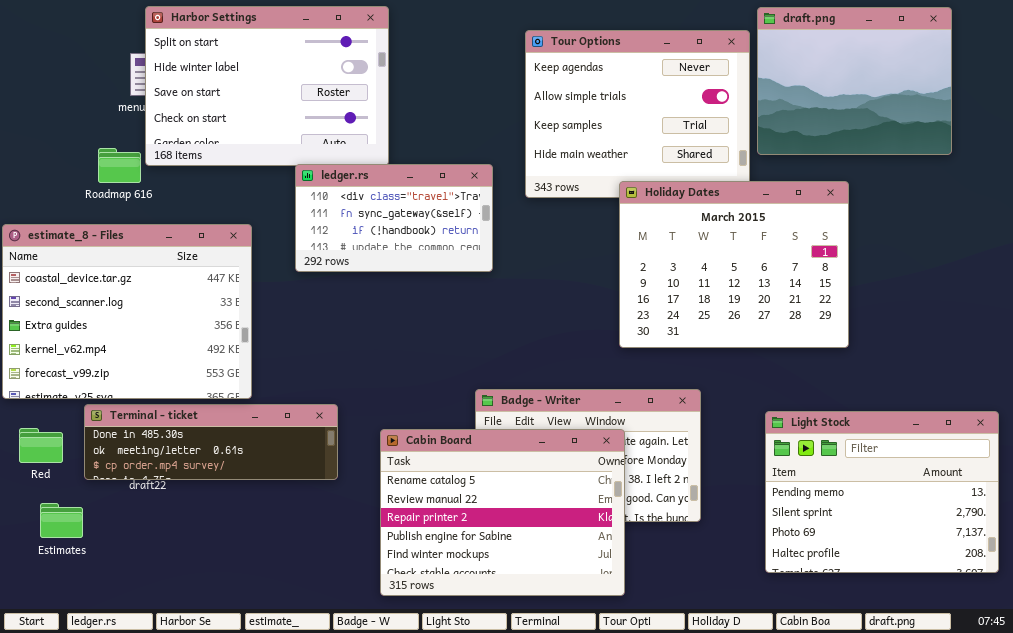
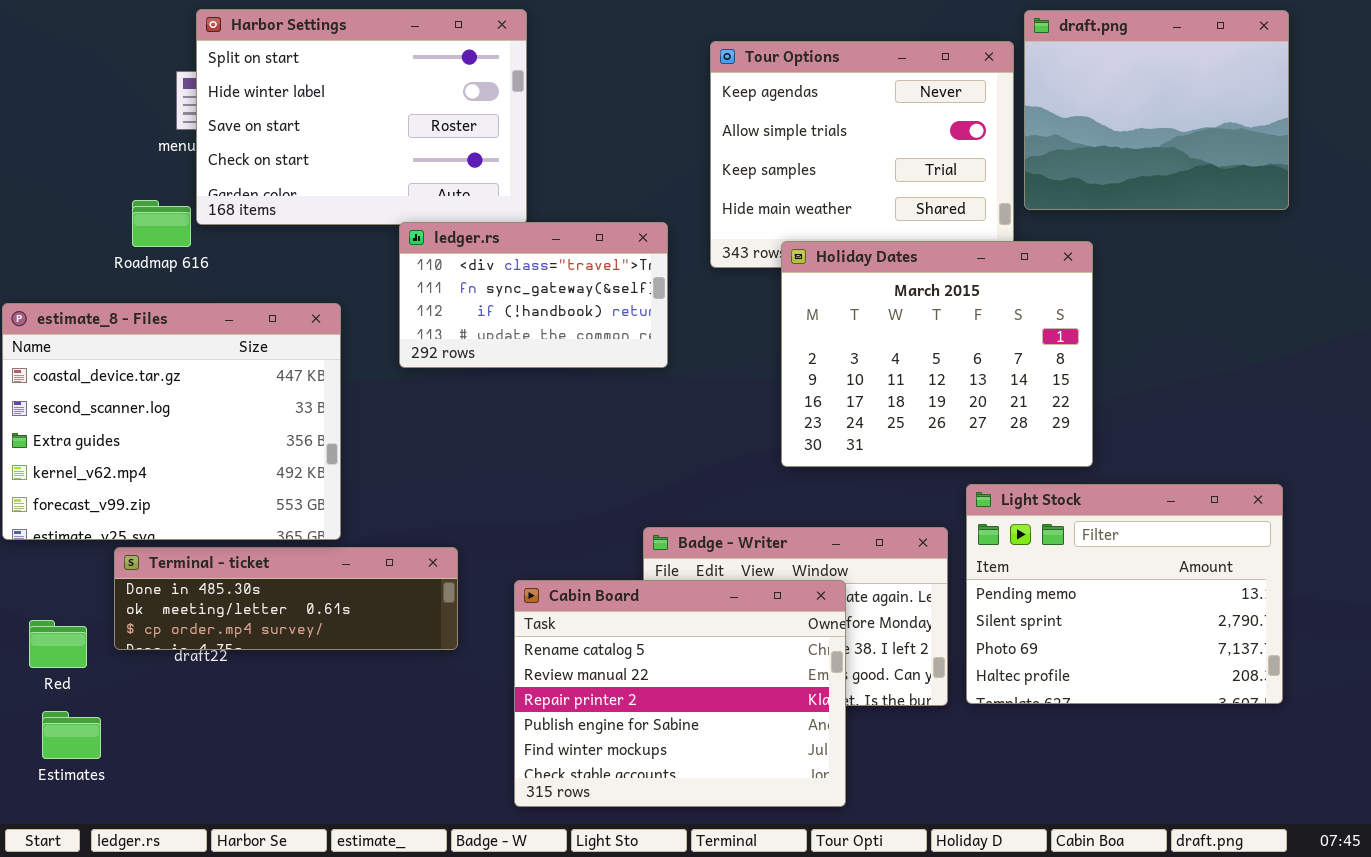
Holiday Dates: [619,181,849,348] -> [781,241,1093,467], moved
Light Stock: [765,411,999,573] -> [966,484,1283,704], moved
Red: [19,428,63,463] -> [29,620,87,668], moved
Estimates: [40,503,83,538] -> [42,711,101,759], moved

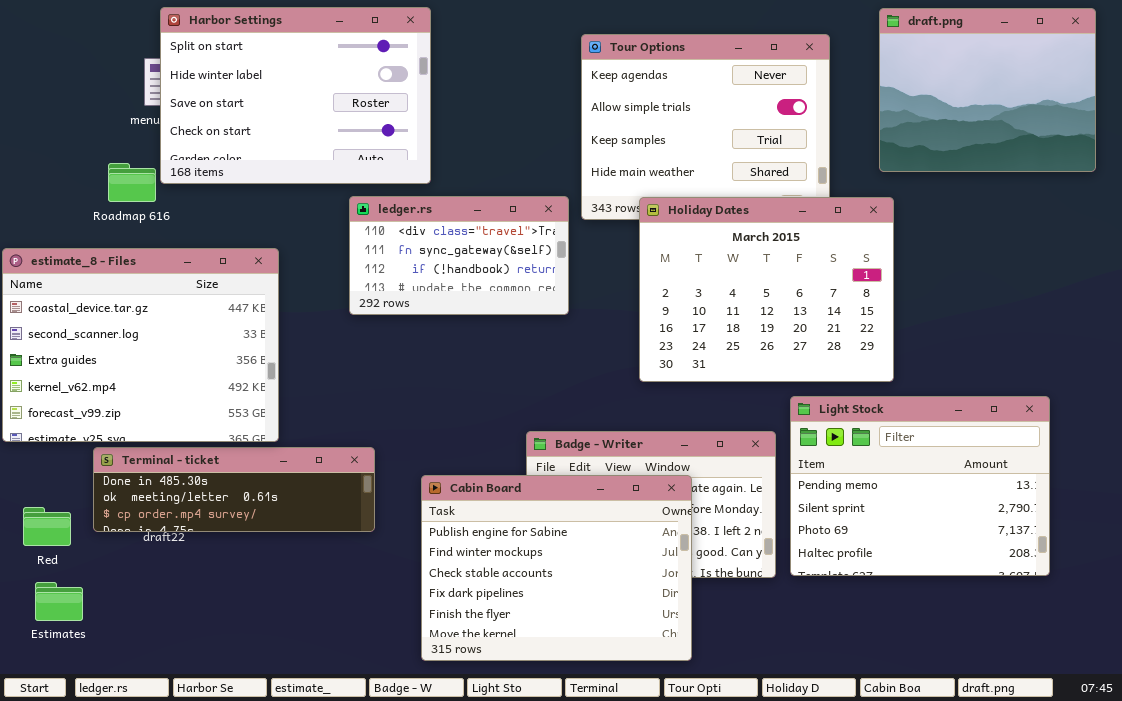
draft.png: [1024,10,1289,210] -> [879,8,1096,172], moved
ledger.rs: [399,222,668,368] -> [349,196,569,315], moved
Cabin Board: [514,580,846,807] -> [421,475,692,661], scrolled down 3 rows

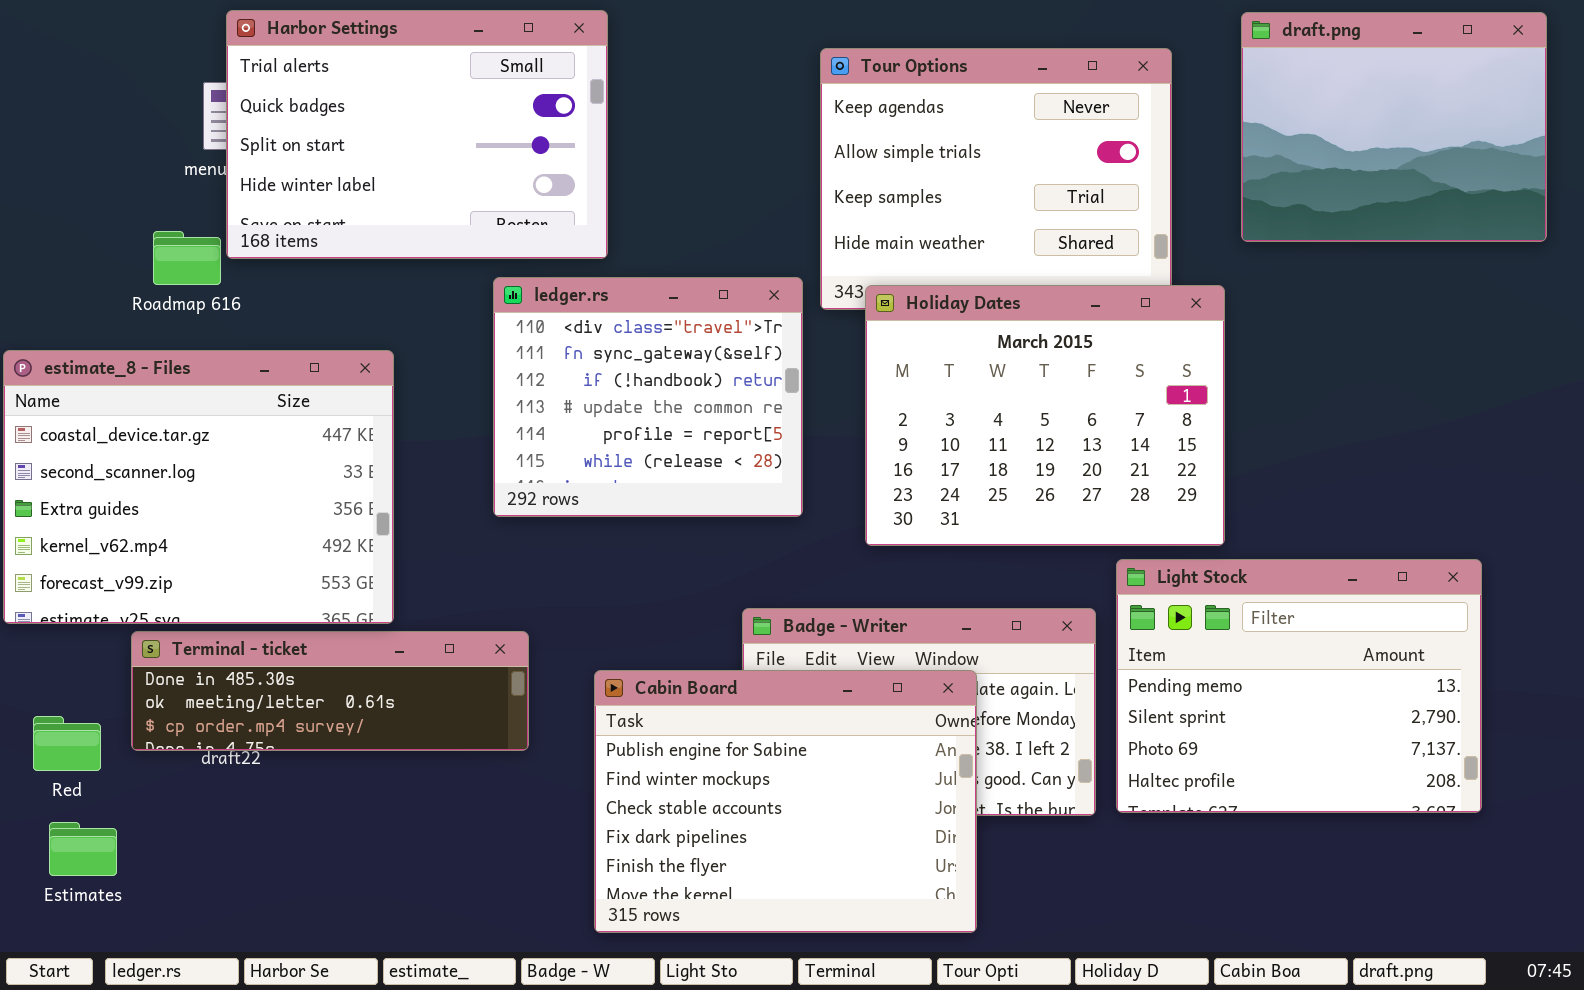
Harbor Settings: [160,7,431,184] -> [226,10,608,259], scrolled up 2 rows
ledger.rs: [349,196,569,315] -> [493,277,803,517], resized
Holiday Dates: [639,197,894,382] -> [865,285,1225,546], moved

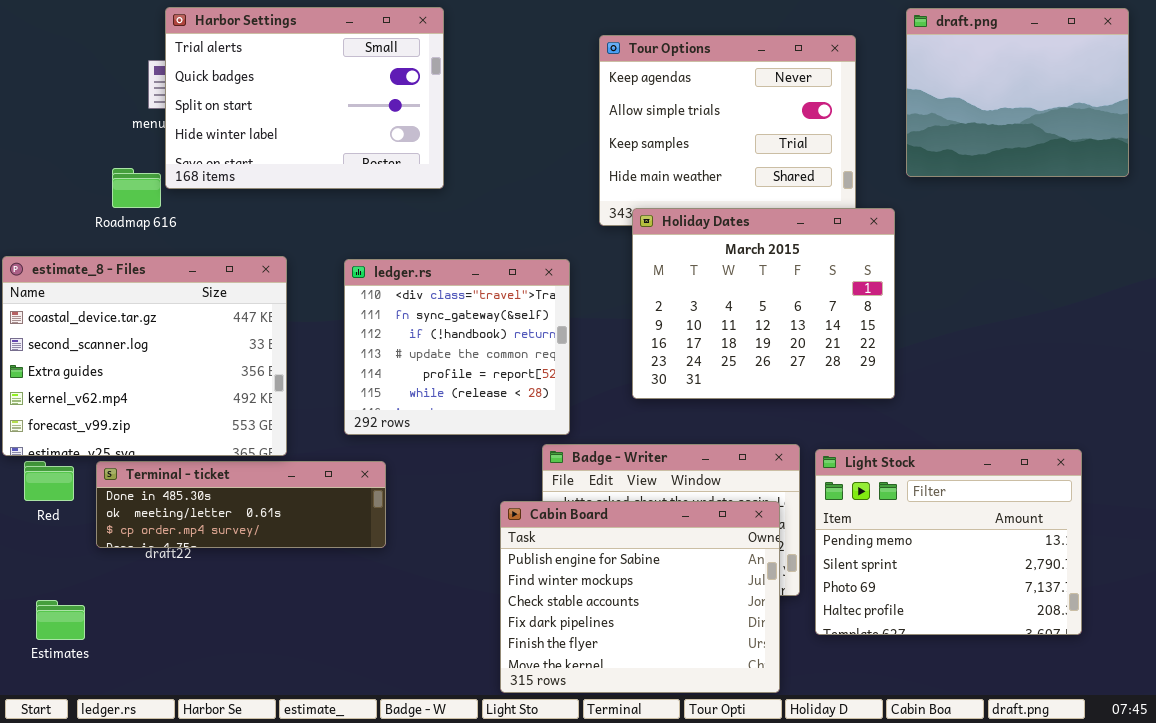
ledger.rs: [493,277,803,517] -> [344,259,570,435], moved
Light Stock: [1116,559,1482,813] -> [815,449,1082,635], moved
Cabin Board: [594,670,977,933] -> [500,501,780,693], moved
Red: [33,716,101,771] -> [24,461,74,501], moved

